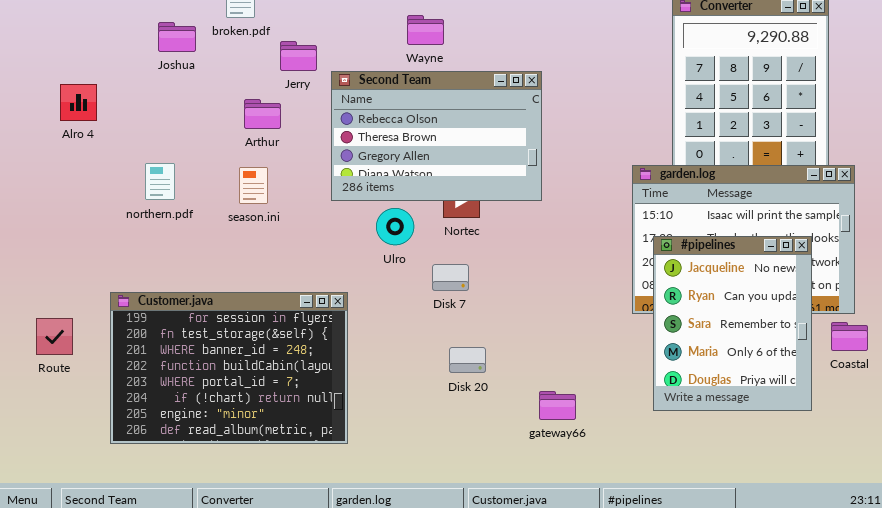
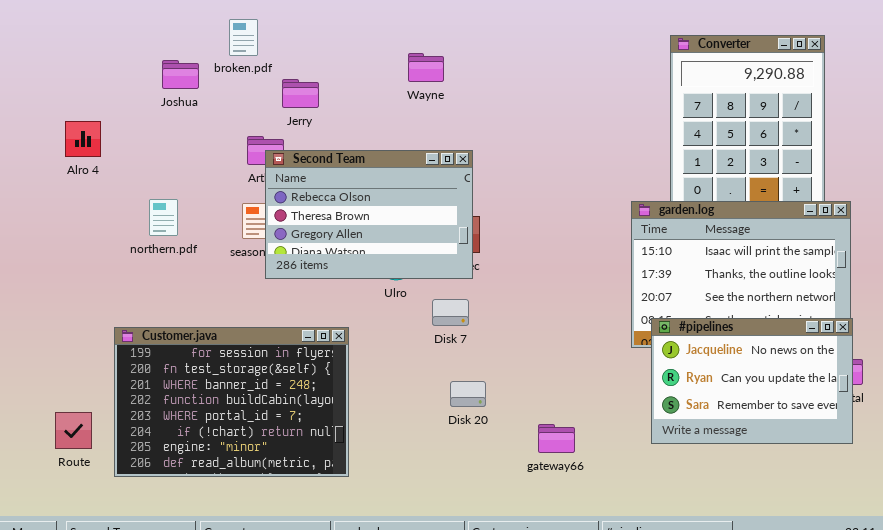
Second Team: [331,71,542,201] -> [265,150,473,279], moved
#pipelines: [653,236,812,411] -> [651,318,853,444], resized
Route: [36,318,73,355] -> [55,412,92,449], moved

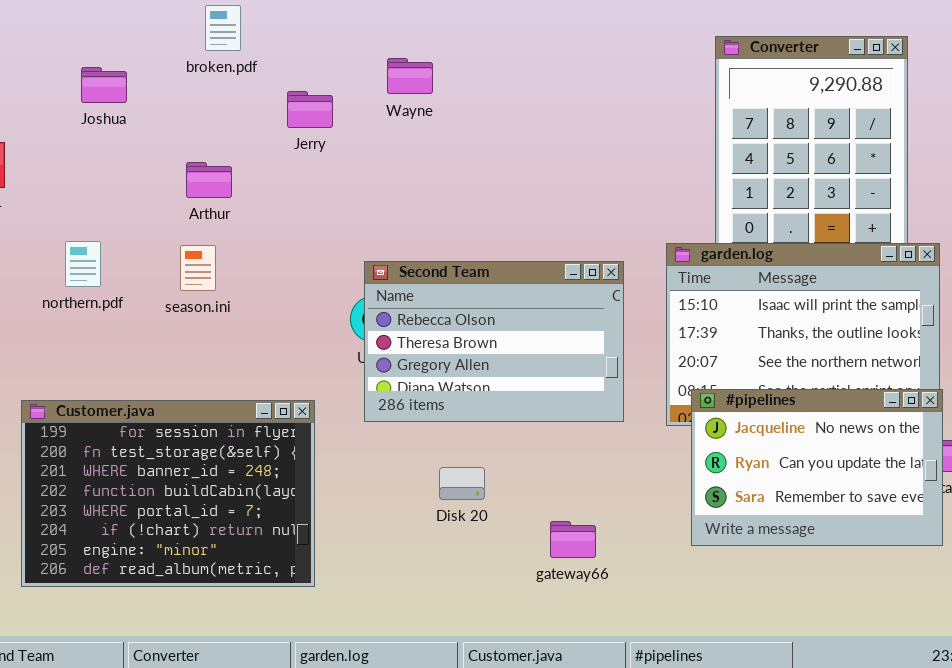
broken.pdf: [229,19,258,56] -> [205,5,241,51], moved
Jerry: [282,79,319,108] -> [287,91,333,128], moved
Second Team: [265,150,473,279] -> [364,261,624,422], moved

